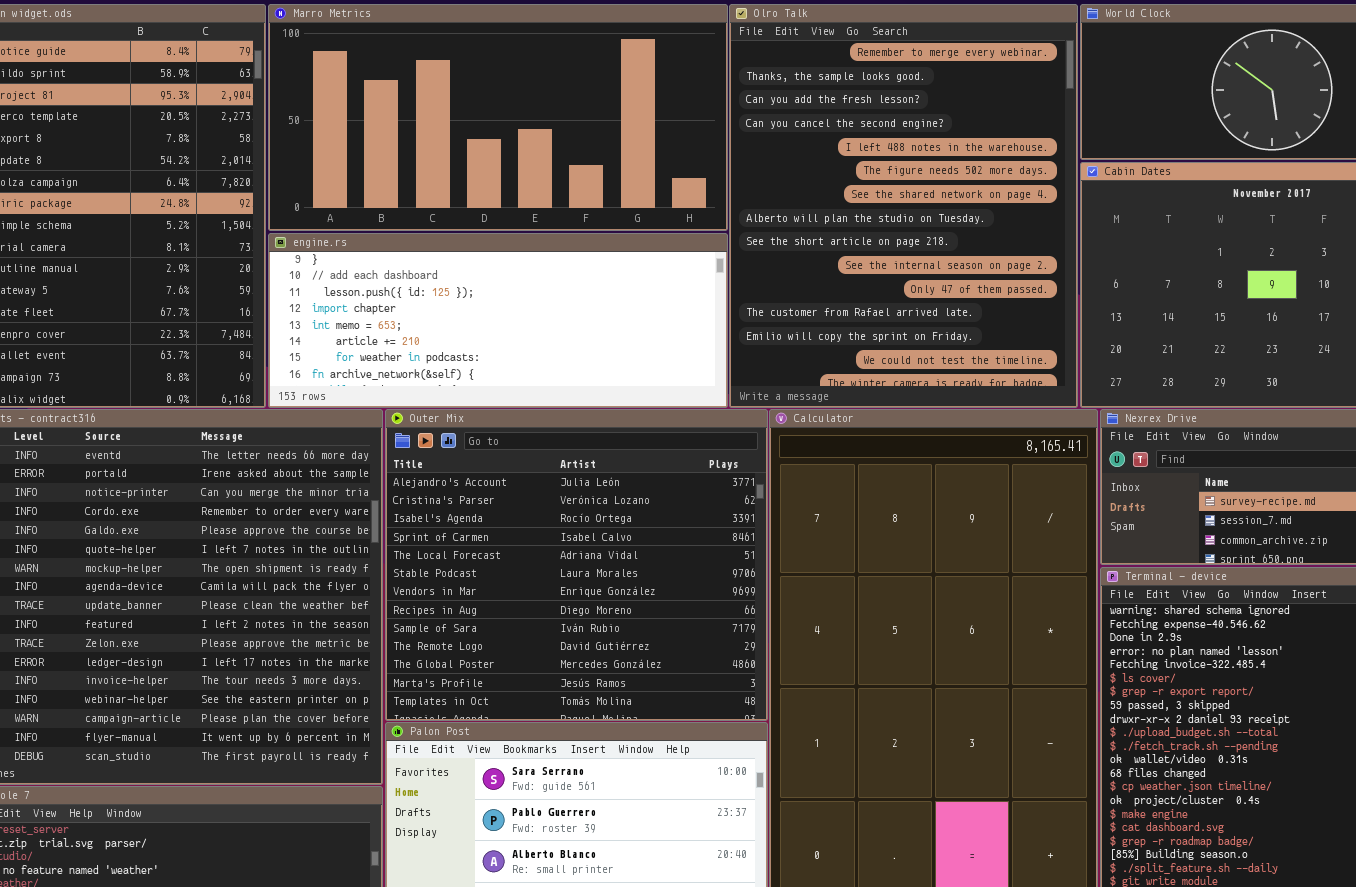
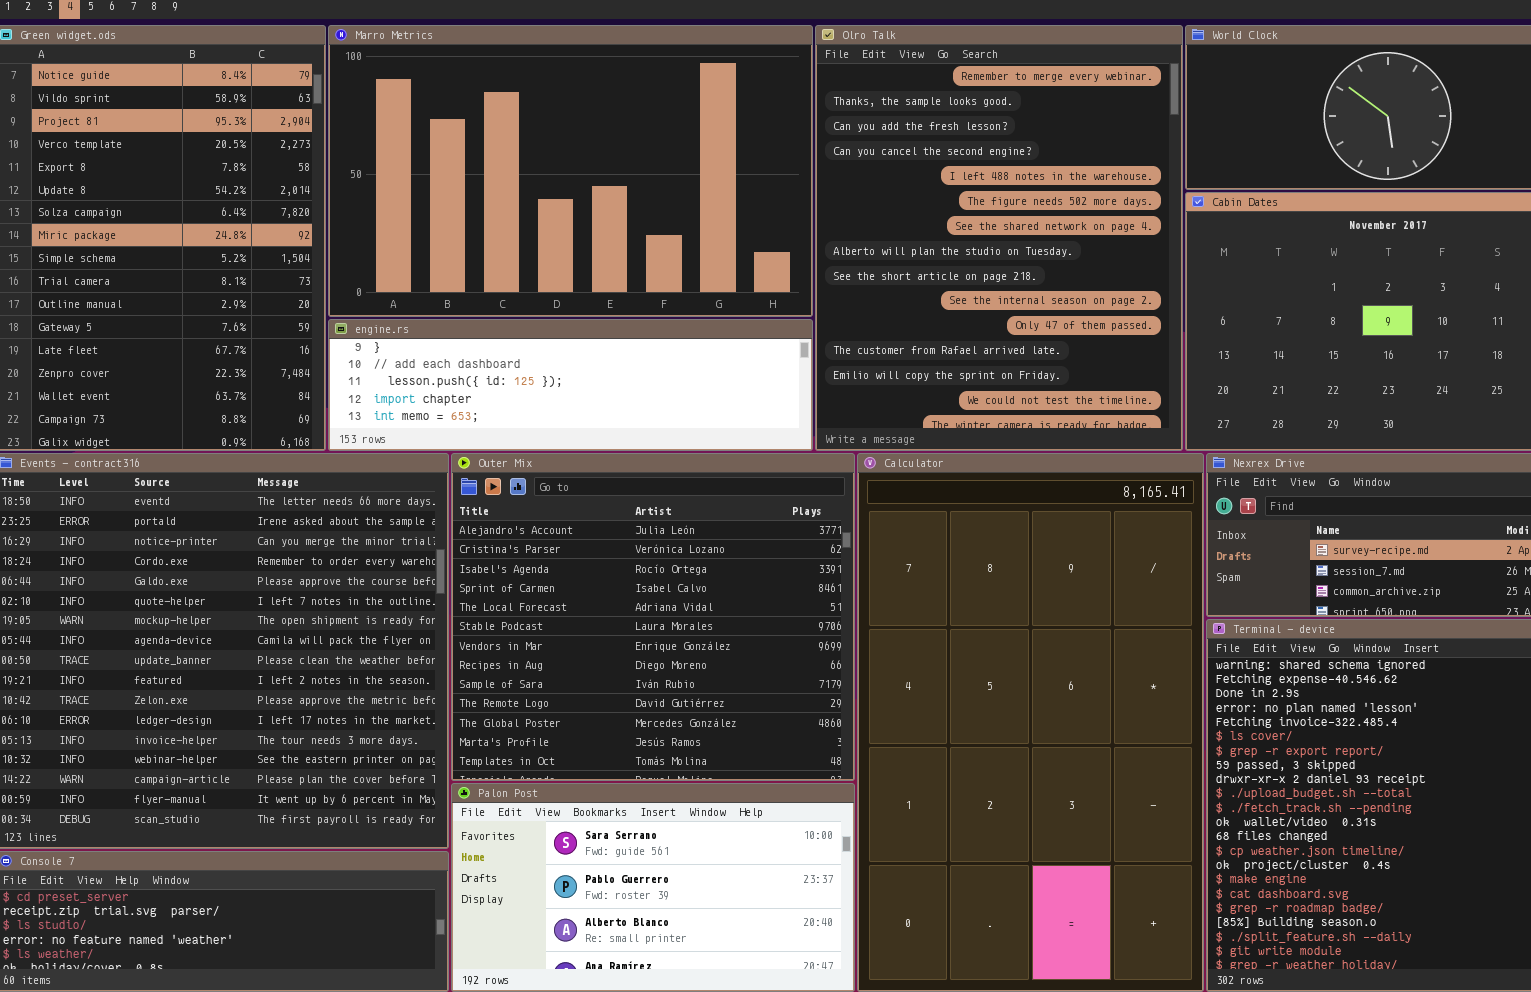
Marro Metrics: [268,4,728,231] -> [328,25,813,317], resized
engine.rs: [268,233,728,408] -> [328,319,813,451], resized

